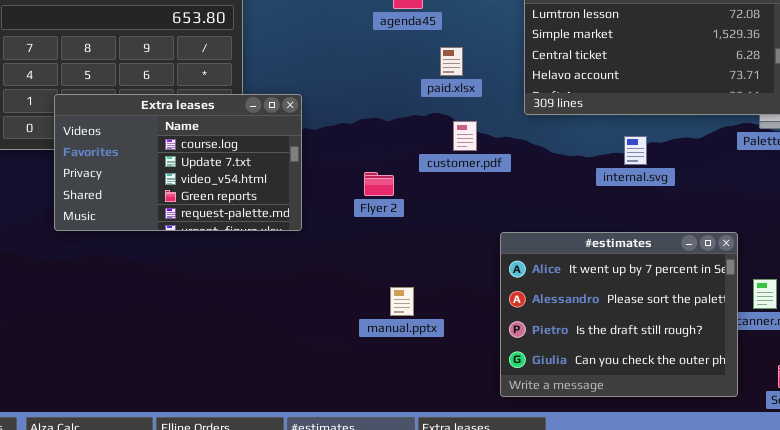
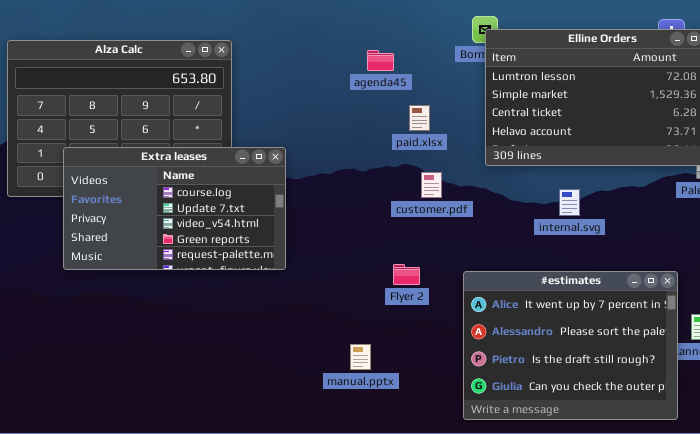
internal.svg: [624,136,647,165] -> [559,189,580,216], moved
Flyer 2: [364,172,394,196] -> [393,264,420,285], moved
manual.pptx: [390,287,414,316] -> [350,344,371,370], moved

